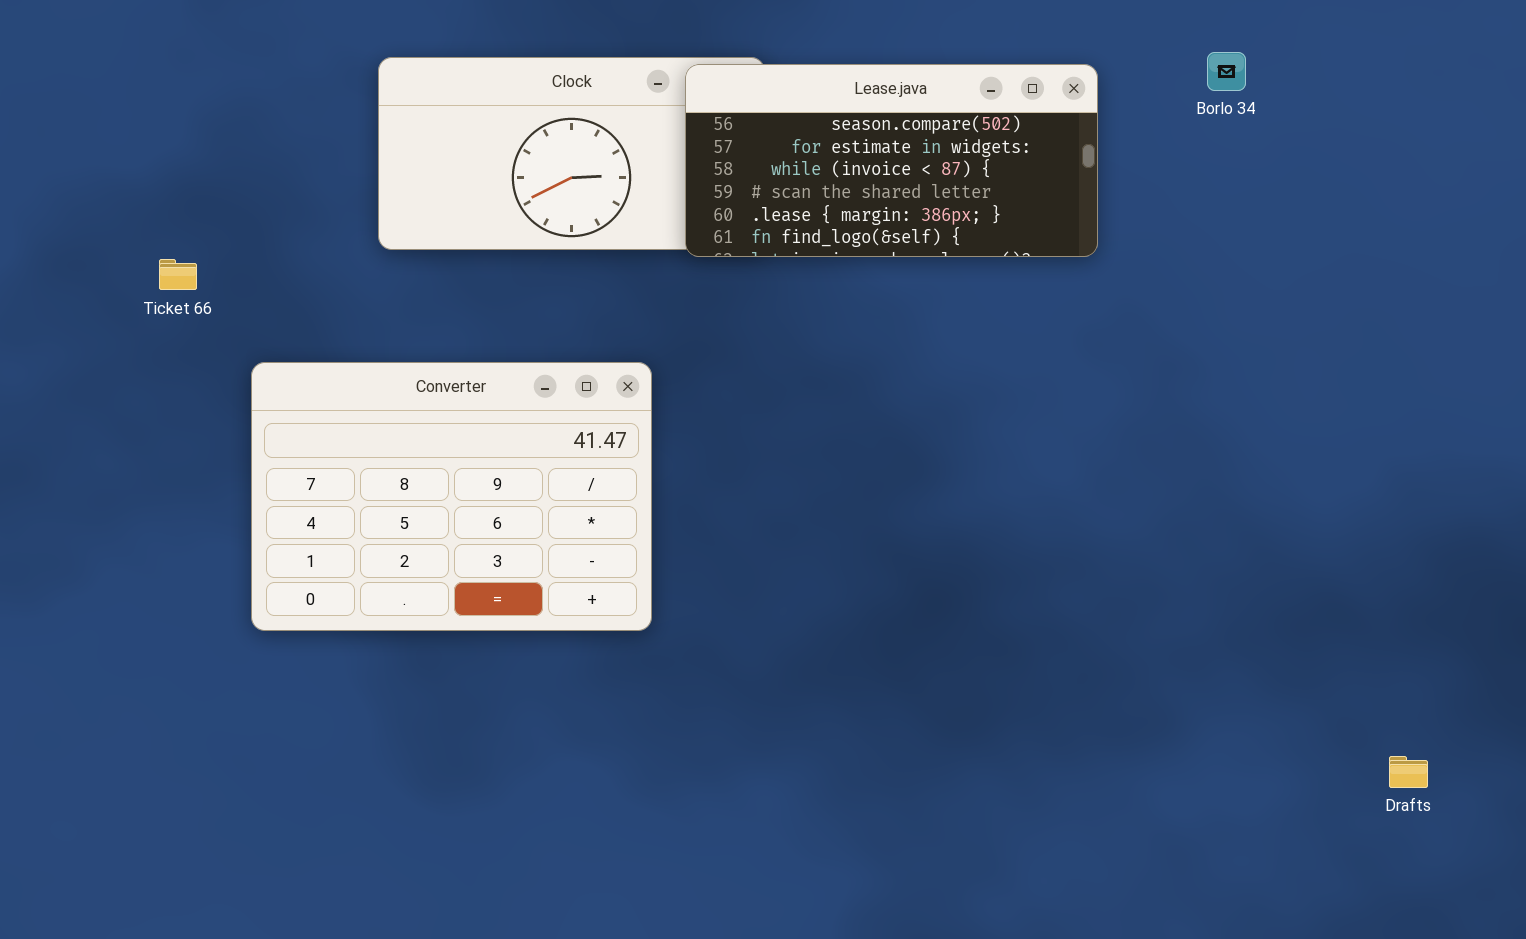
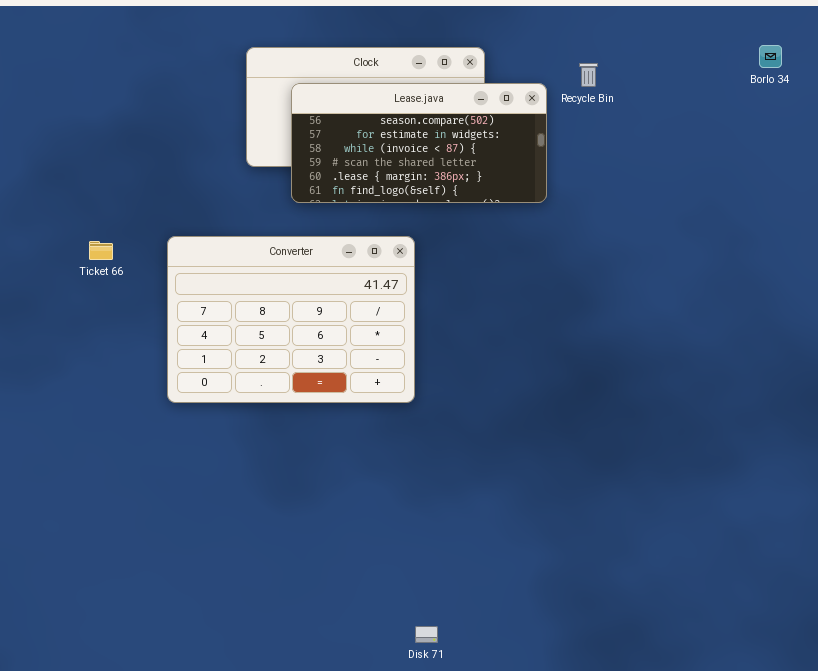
Lease.java: [685,64,1098,257] -> [291,83,547,203], moved
Ticket 66: [159,259,197,290] -> [89,241,113,260], moved

